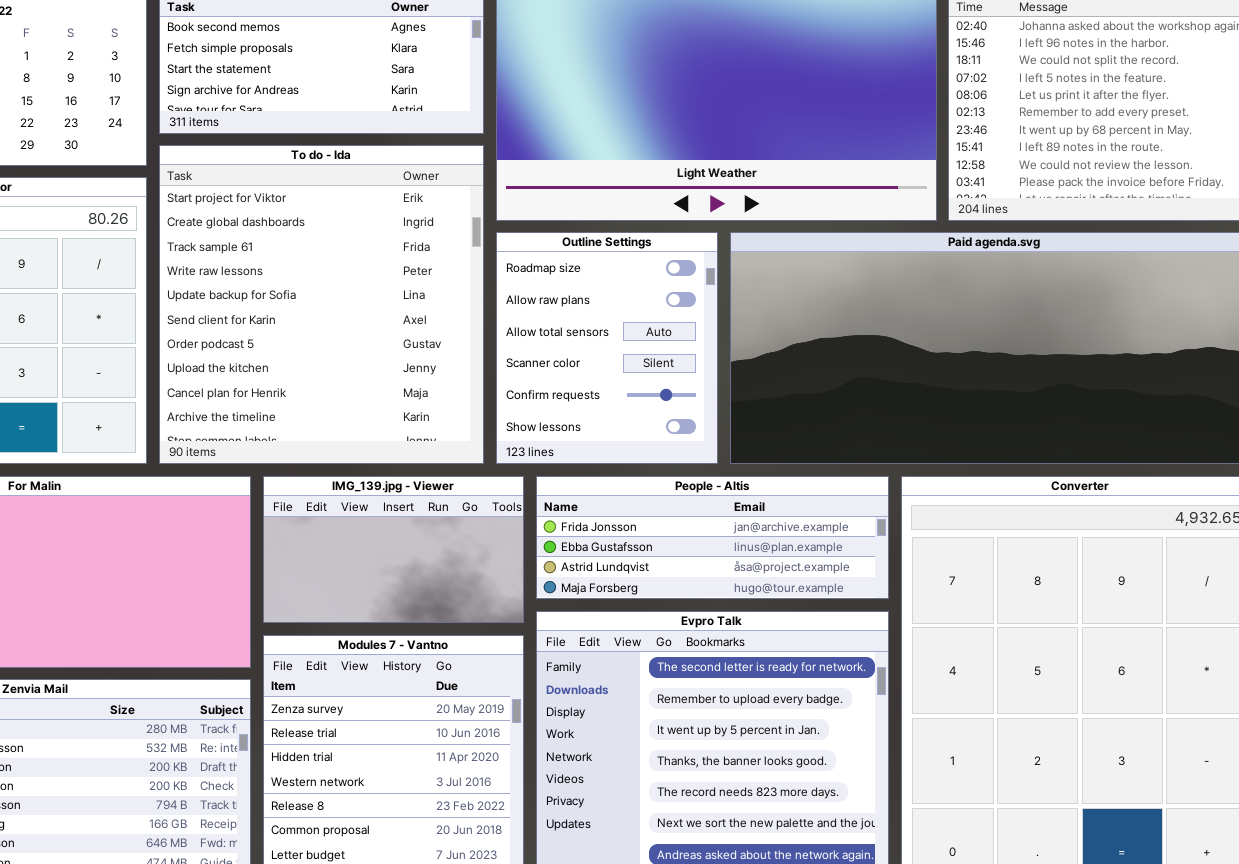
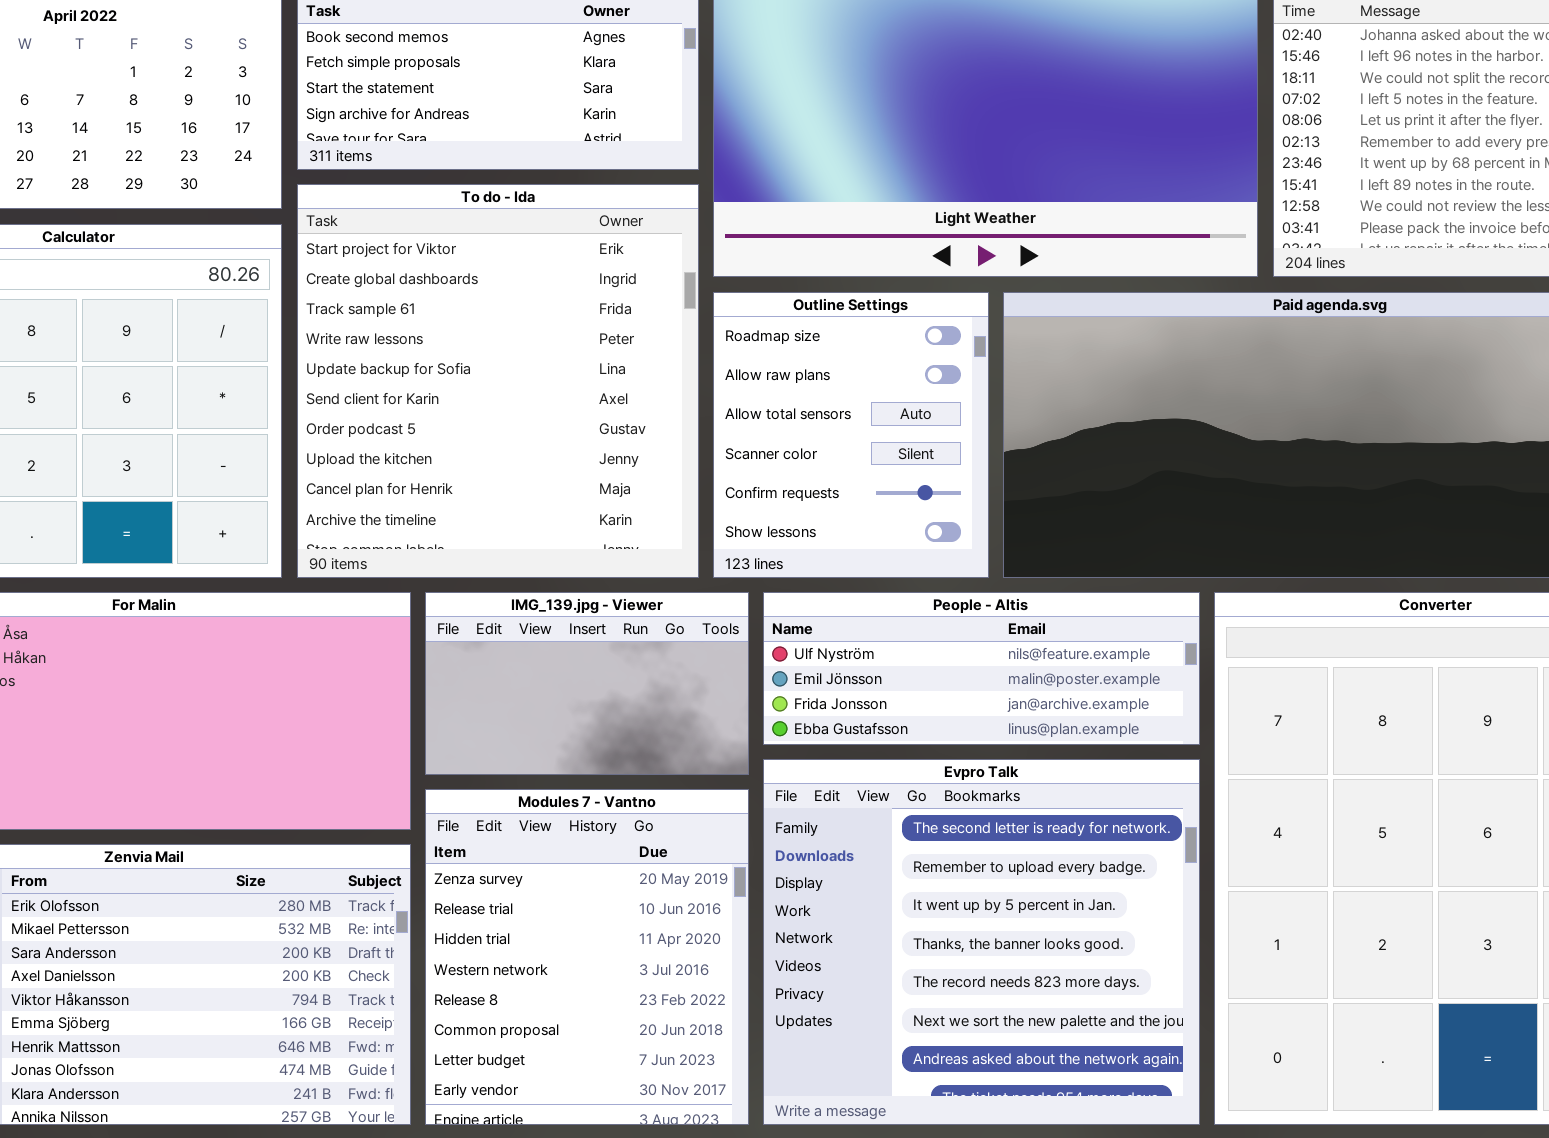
People - Altis: [536,476,889,599] -> [763,592,1200,745], scrolled up 2 rows

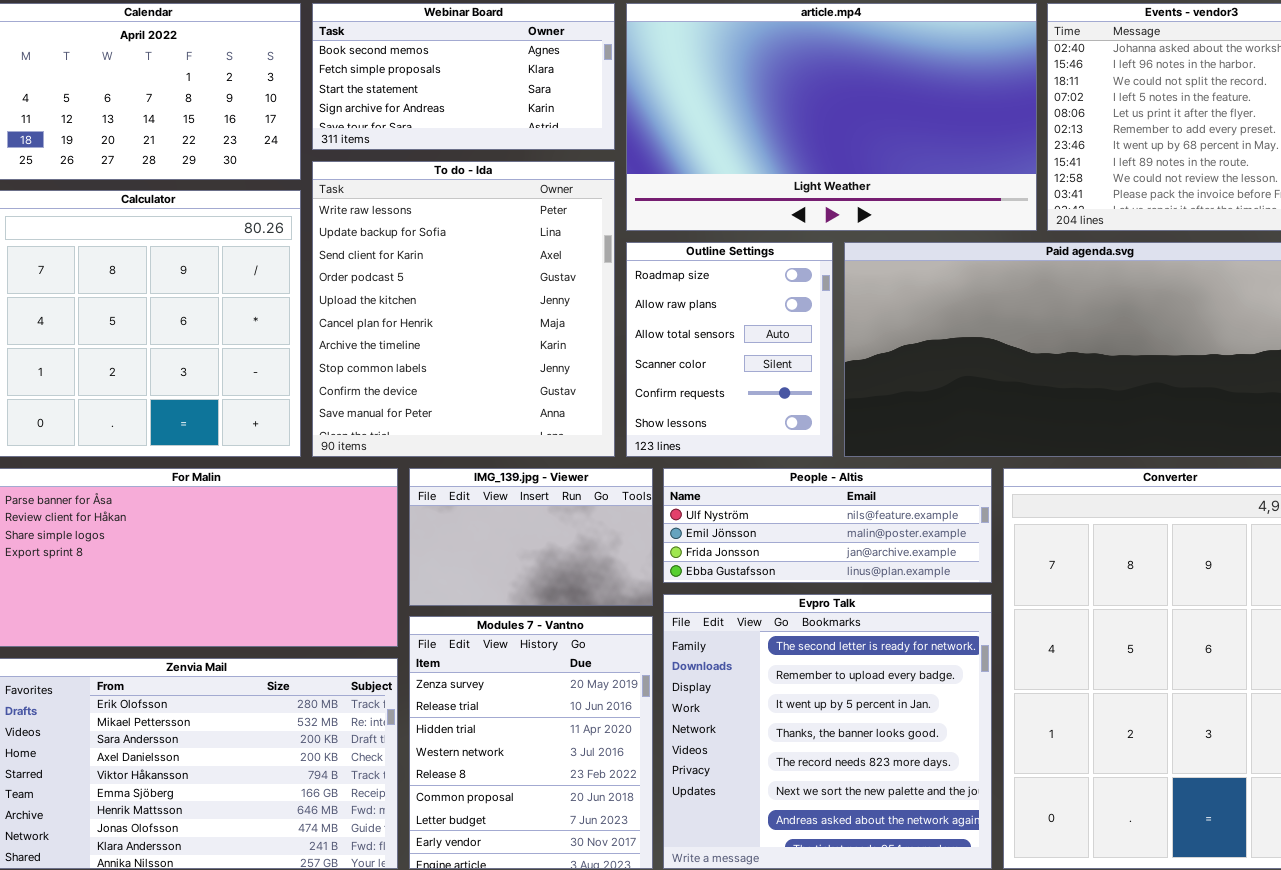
To do - Ida: [297,184,699,578] -> [312,161,615,457], scrolled down 3 rows

